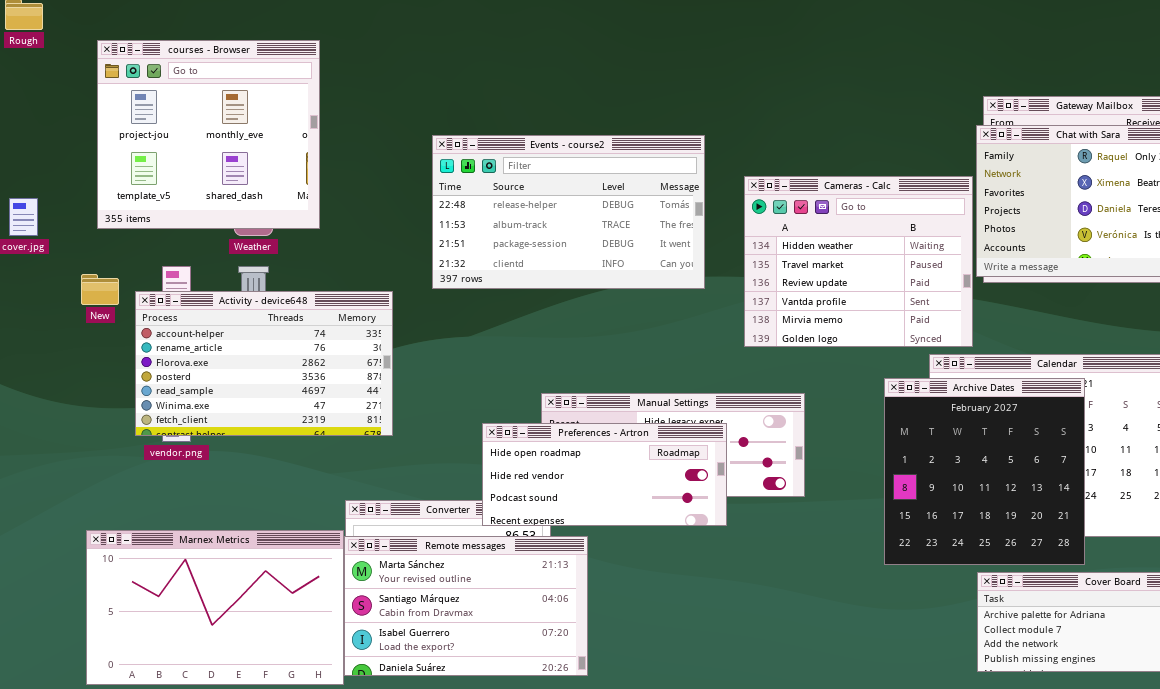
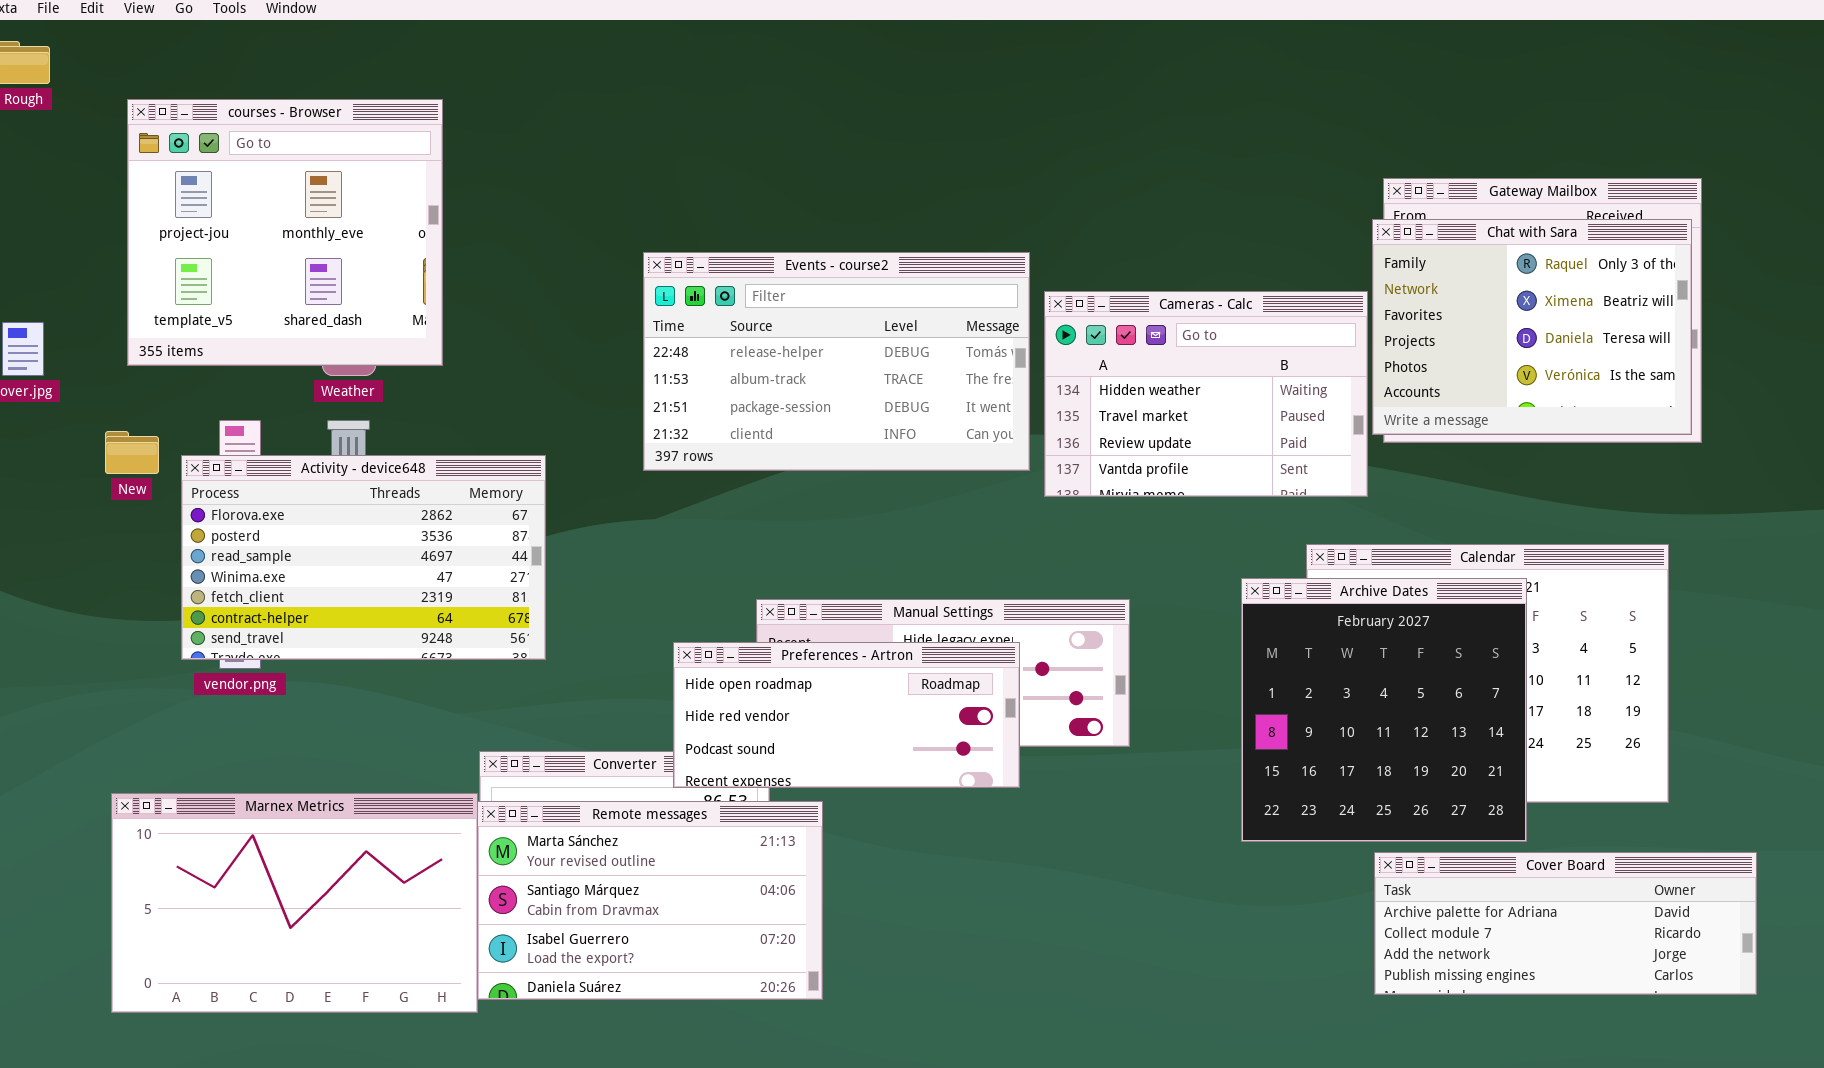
Events - course2: [432,135,705,289] -> [643,252,1030,471], moved
Cameras - Calc: [744,176,973,347] -> [1044,291,1368,497], resized
Activity - device648: [135,291,393,436] -> [181,455,546,660], scrolled down 2 rows

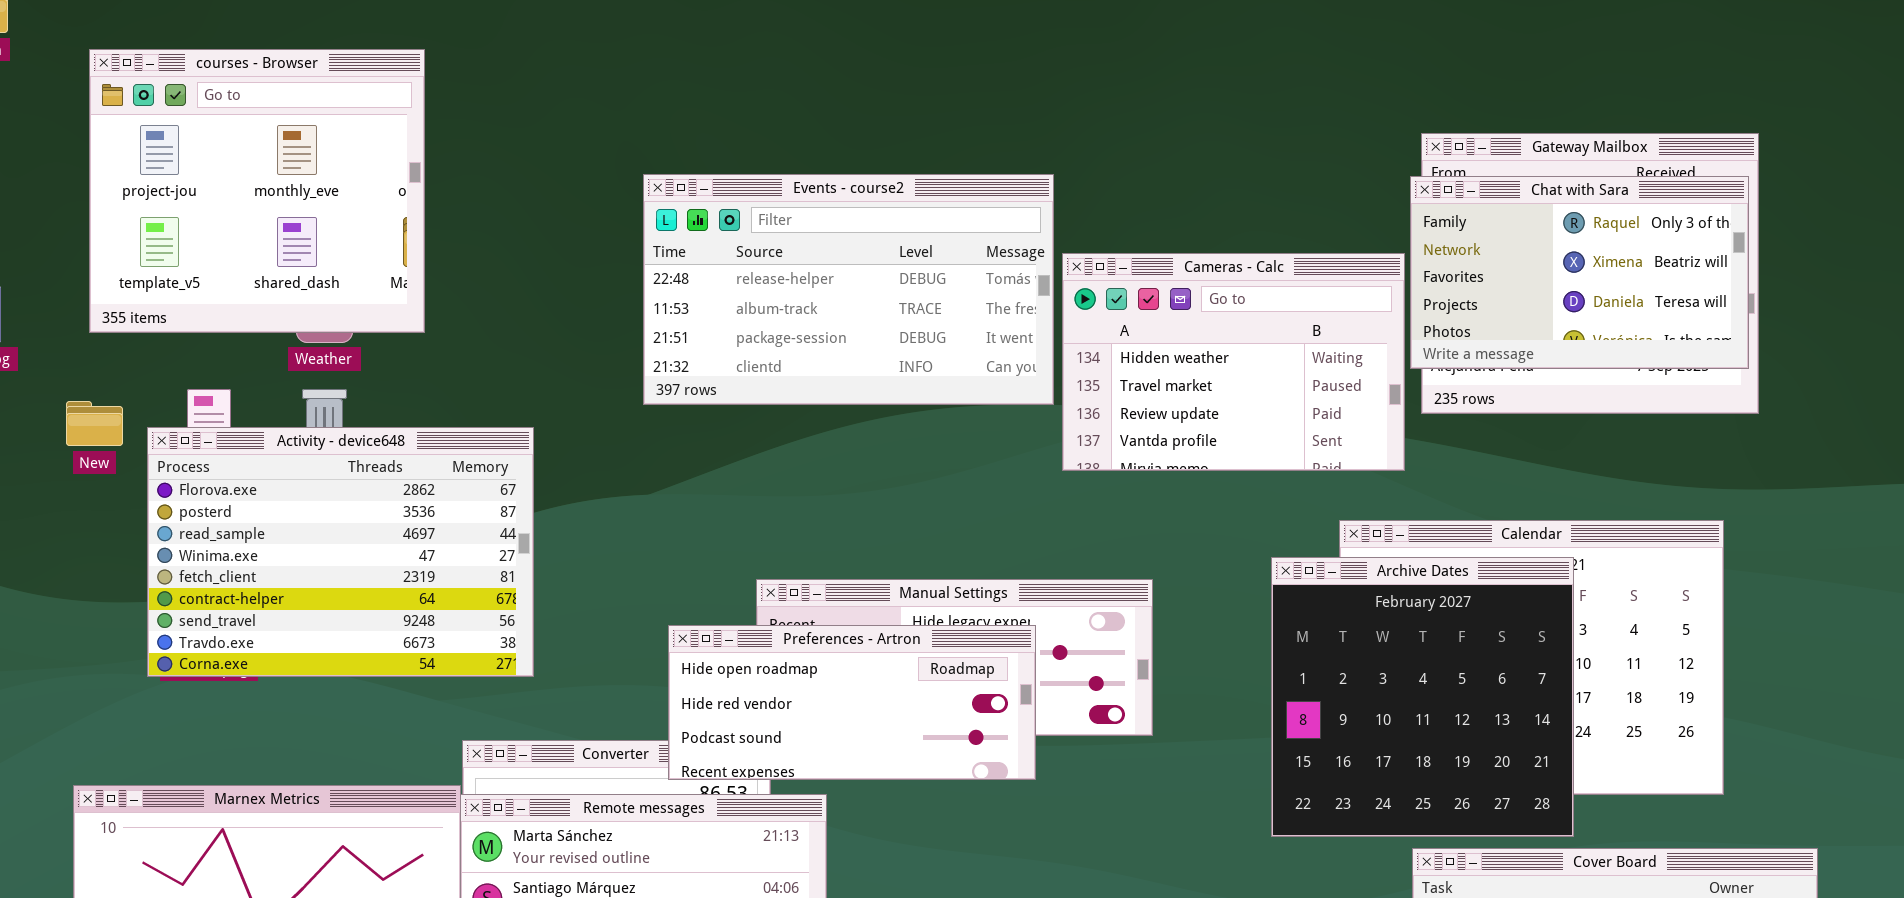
Chat with Sara: [1372,219,1692,435] -> [1410,176,1749,369], resized
Events - course2: [643,252,1030,471] -> [643,174,1054,405], moved
Activity - device648: [181,455,546,660] -> [147,427,534,677], resized

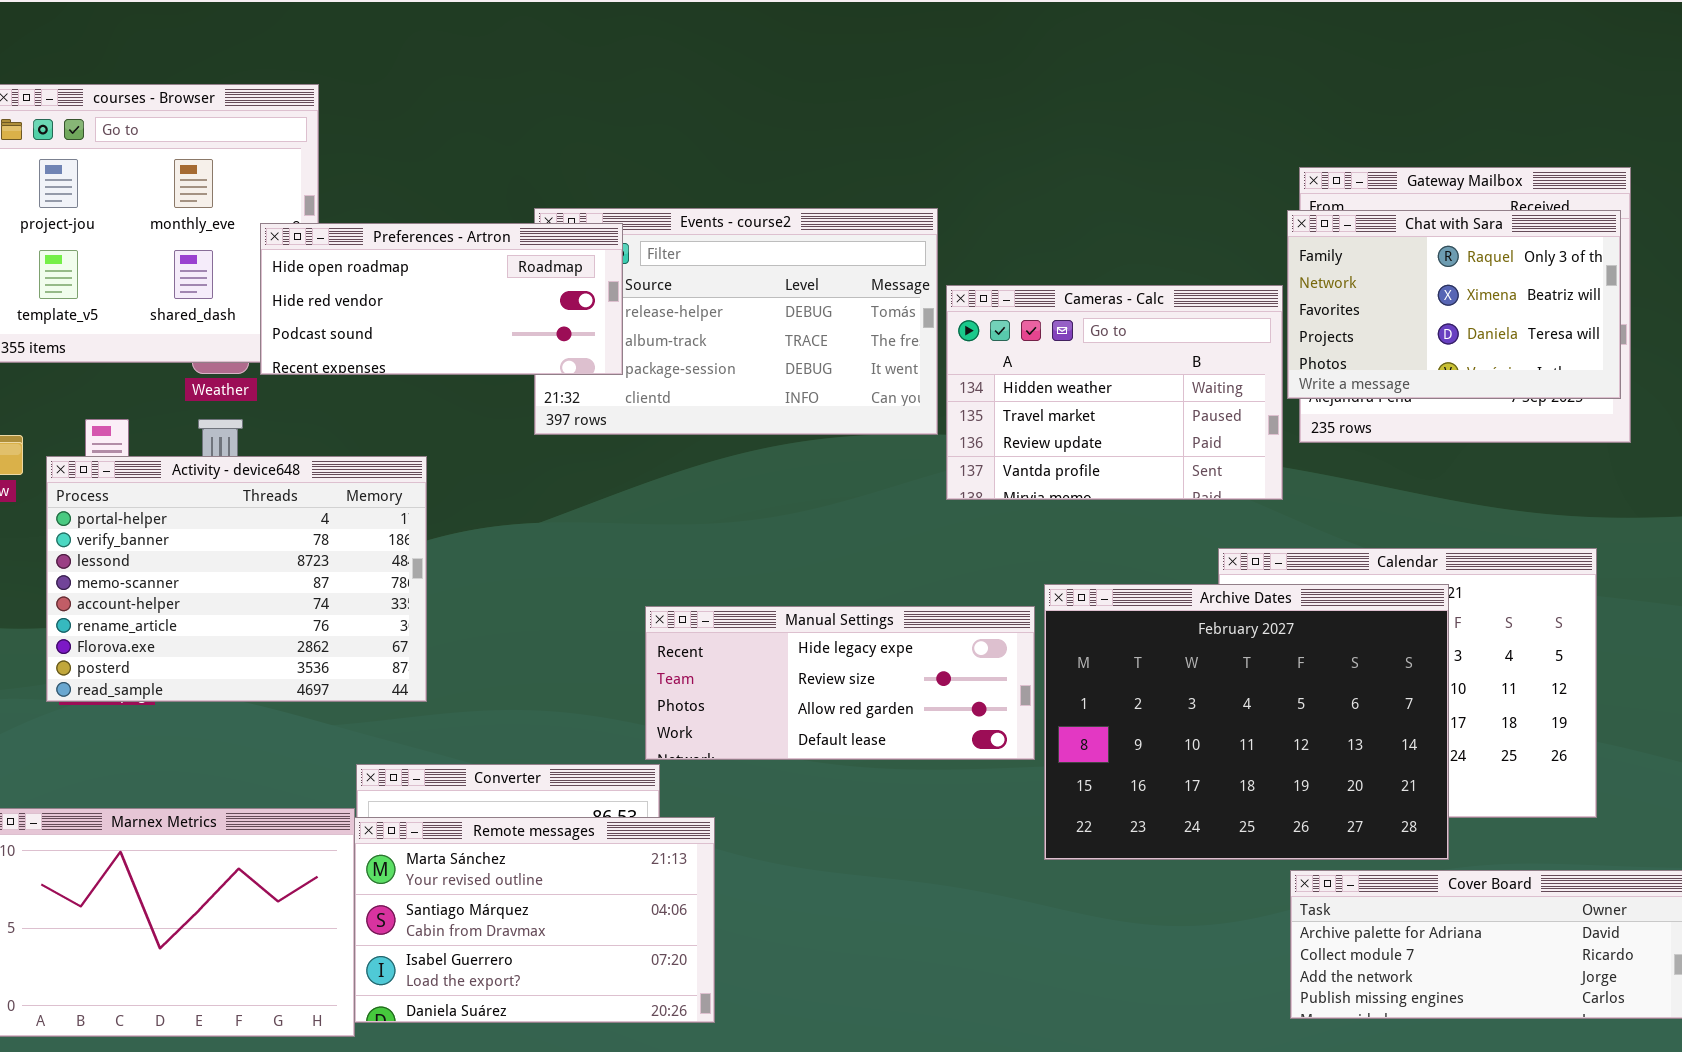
Activity - device648: [147,427,534,677] -> [46,456,427,702], scrolled up 6 rows
Archive Dates: [1271,557,1574,837] -> [1044,584,1449,860], resized
Preferences - Artron: [668,625,1036,780] -> [260,223,623,375], moved

